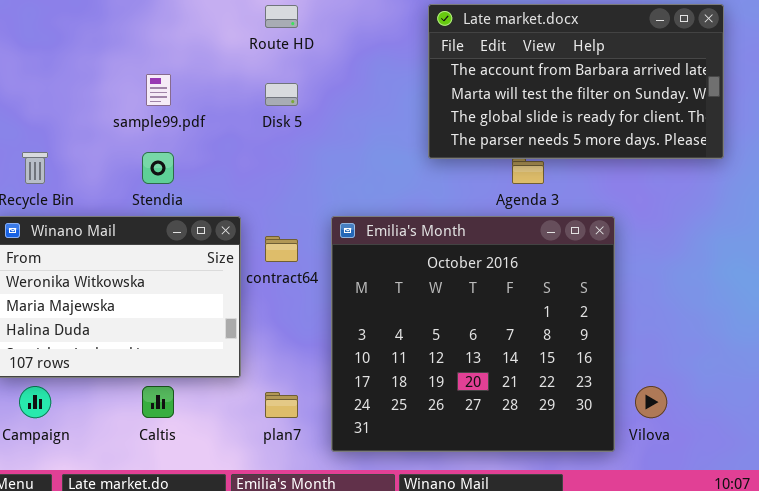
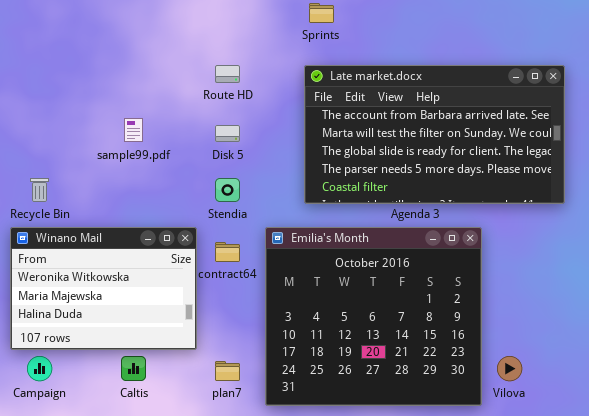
Late market.docx: [428,4,724,159] -> [304,65,565,204], resized
Stendia: [142,152,174,184] -> [215,178,240,202], moved

